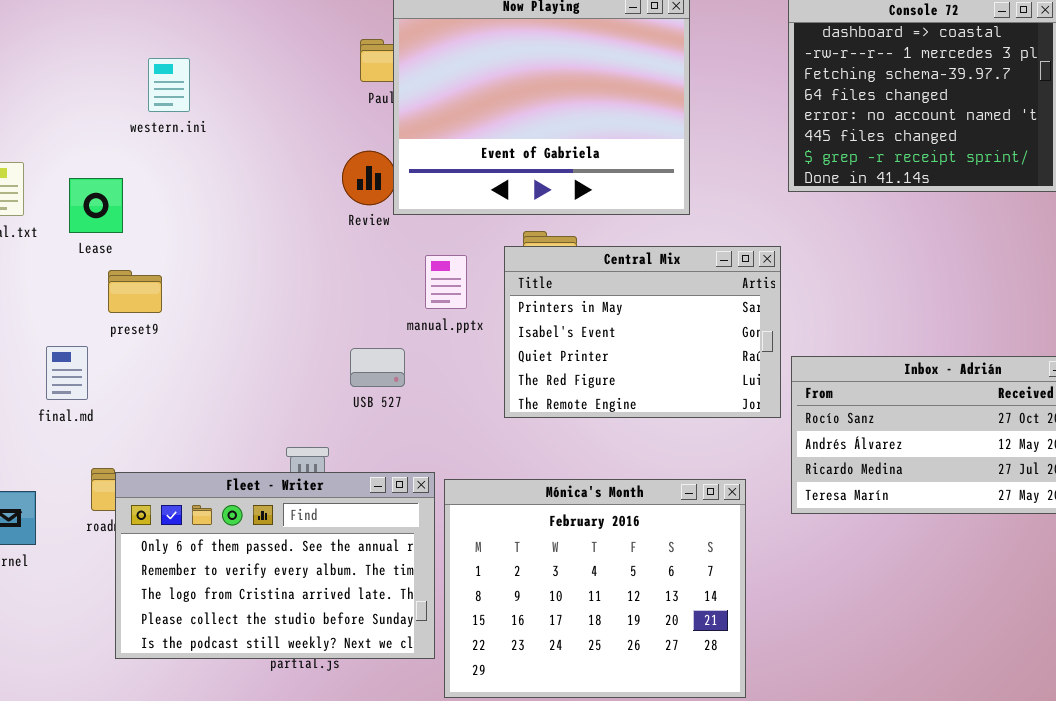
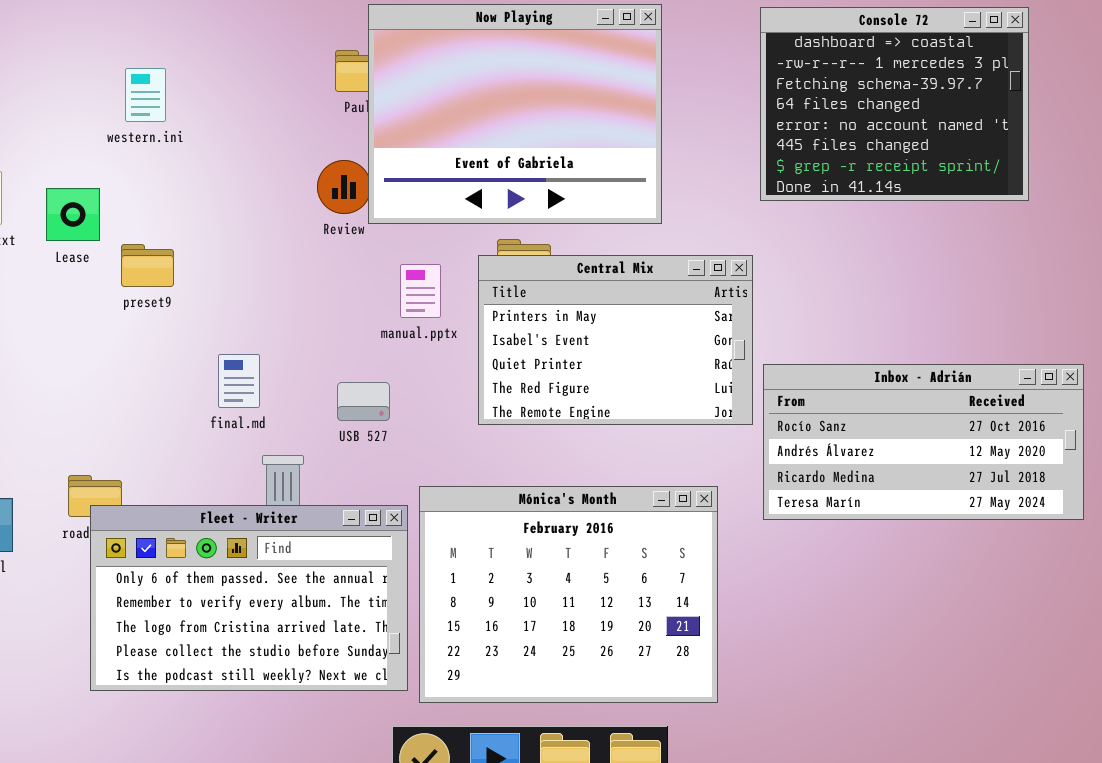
preset9: [108,270,162,313] -> [121,244,174,287], moved
final.md: [46,346,88,400] -> [218,354,260,408], moved
USB 527: [350,348,405,387] -> [337,382,390,421], moved
Fleet - Writer: [115,472,435,659] -> [90,505,408,691], moved

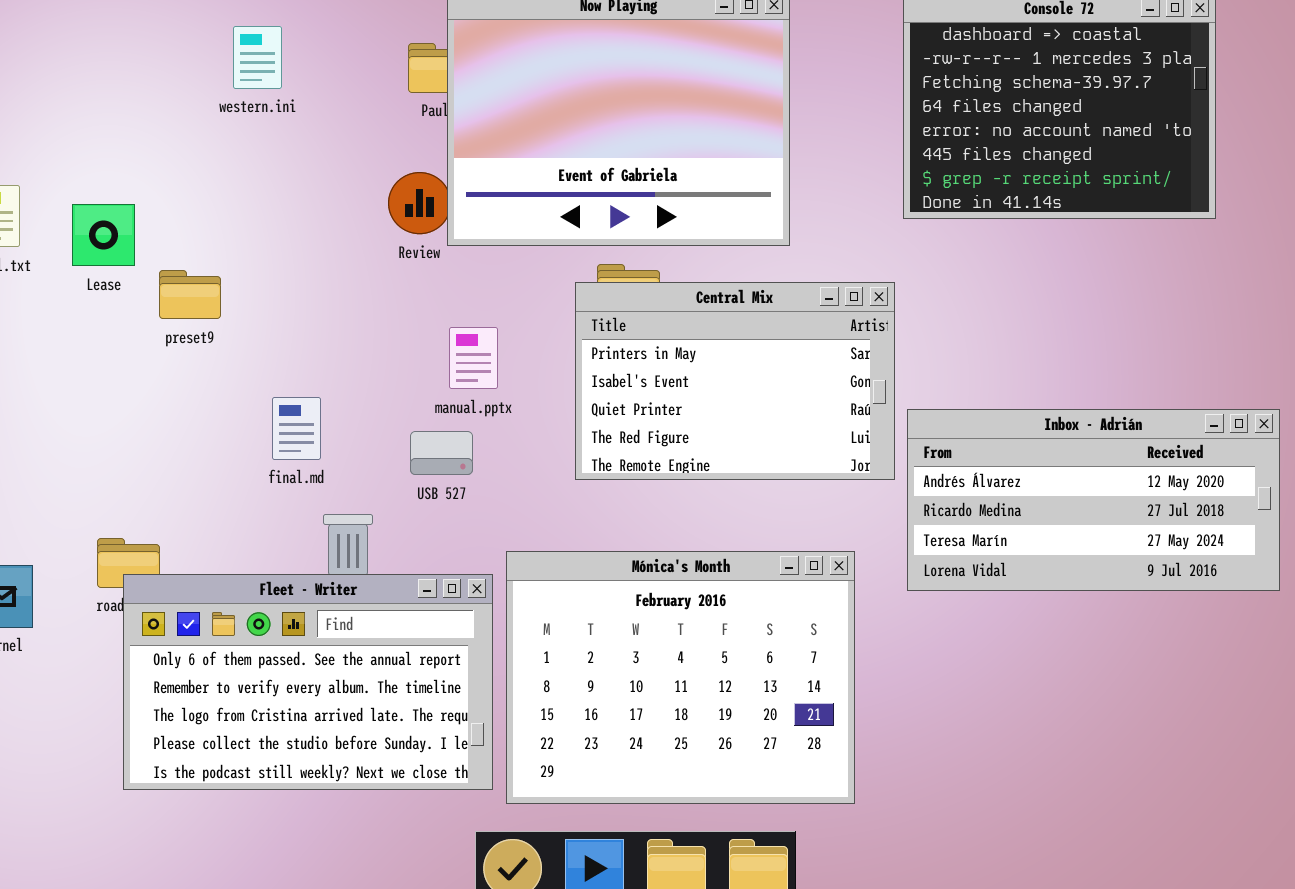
western.ini: [125,68,166,122] -> [233,26,282,89], moved
manual.pptx: [400,264,441,318] -> [449,327,498,389], moved
Inbox - Adrián: [763,364,1084,520] -> [907,409,1280,591], scrolled down 1 row

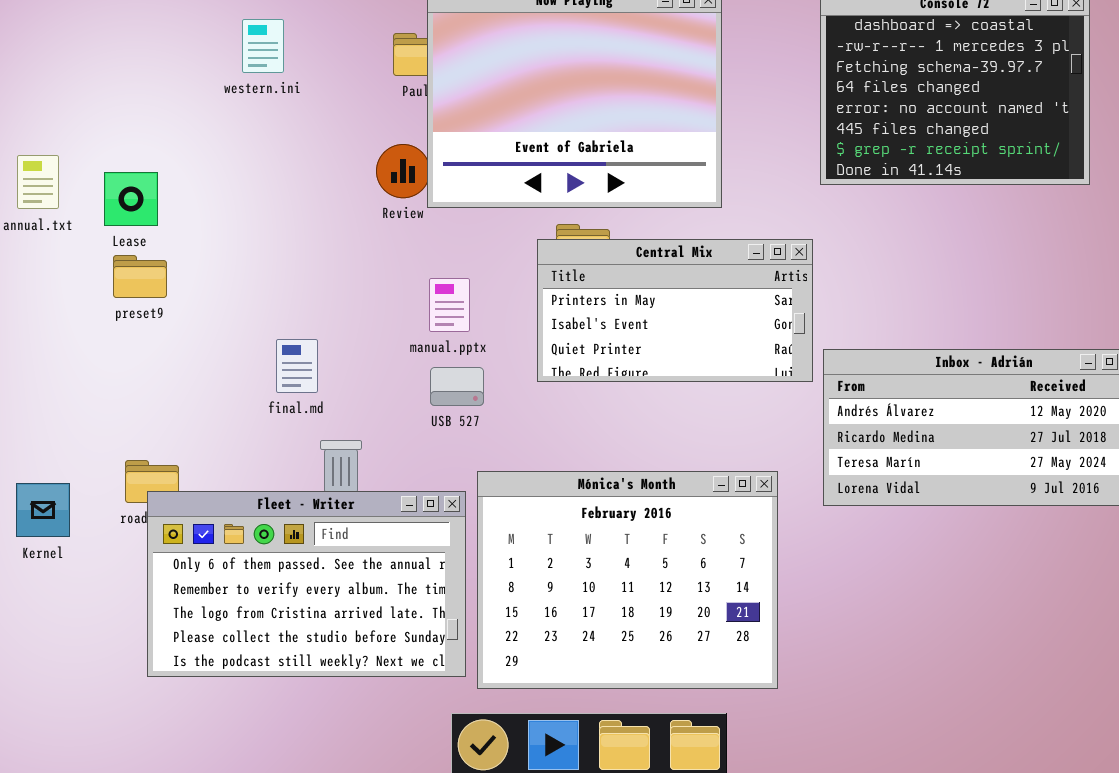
preset9: [159,270,221,319] -> [113,255,167,298], moved
Central Mix: [575,282,895,480] -> [537,239,813,382], resized
USB 527: [410,431,473,475] -> [430,367,484,406], moved

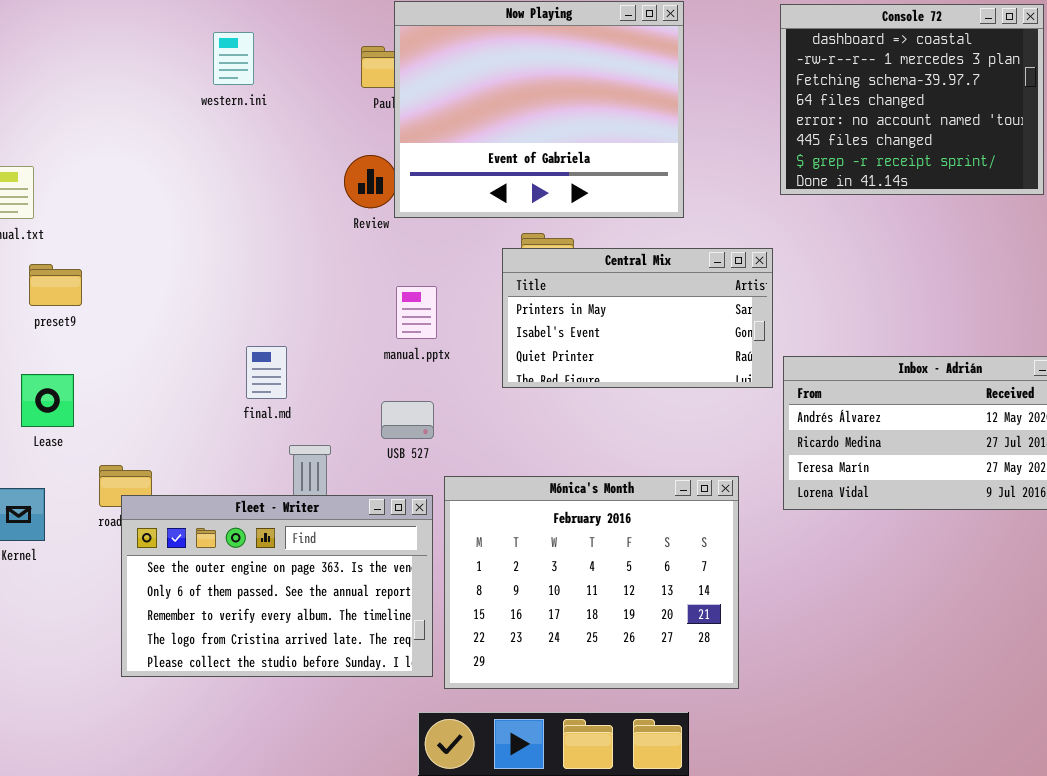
Lease: [104,172,158,226] -> [21,374,74,427], moved
preset9: [113,255,167,298] -> [29,264,82,306], moved
USB 527: [430,367,484,406] -> [381,401,434,439], moved
Fleet - Writer: [147,491,466,677] -> [121,495,433,677], scrolled up 1 row

